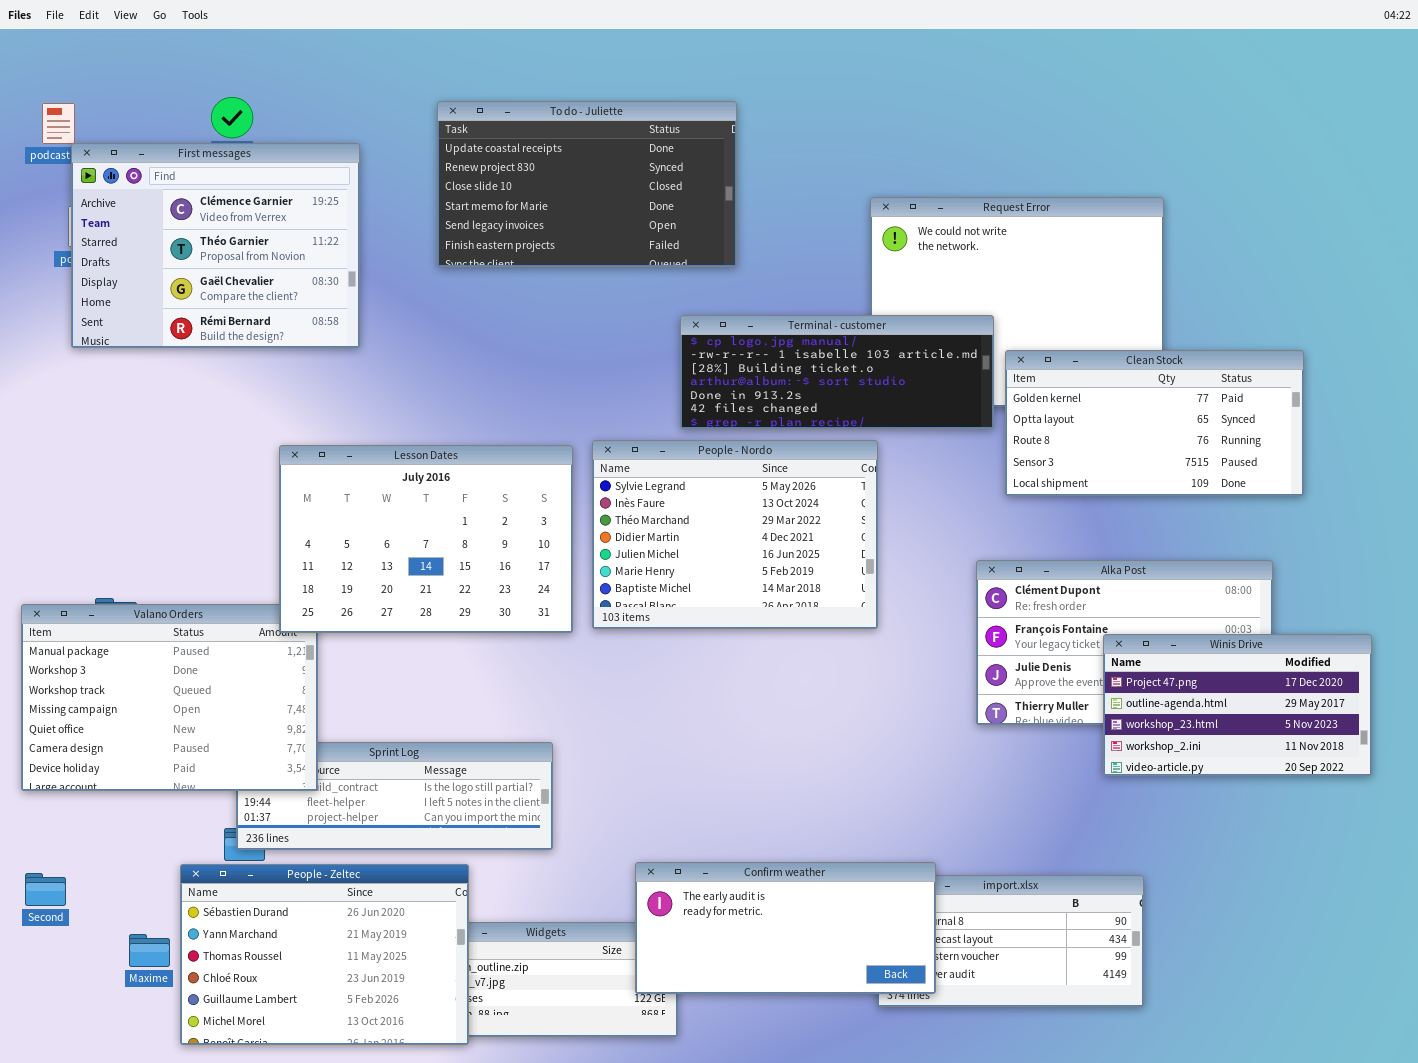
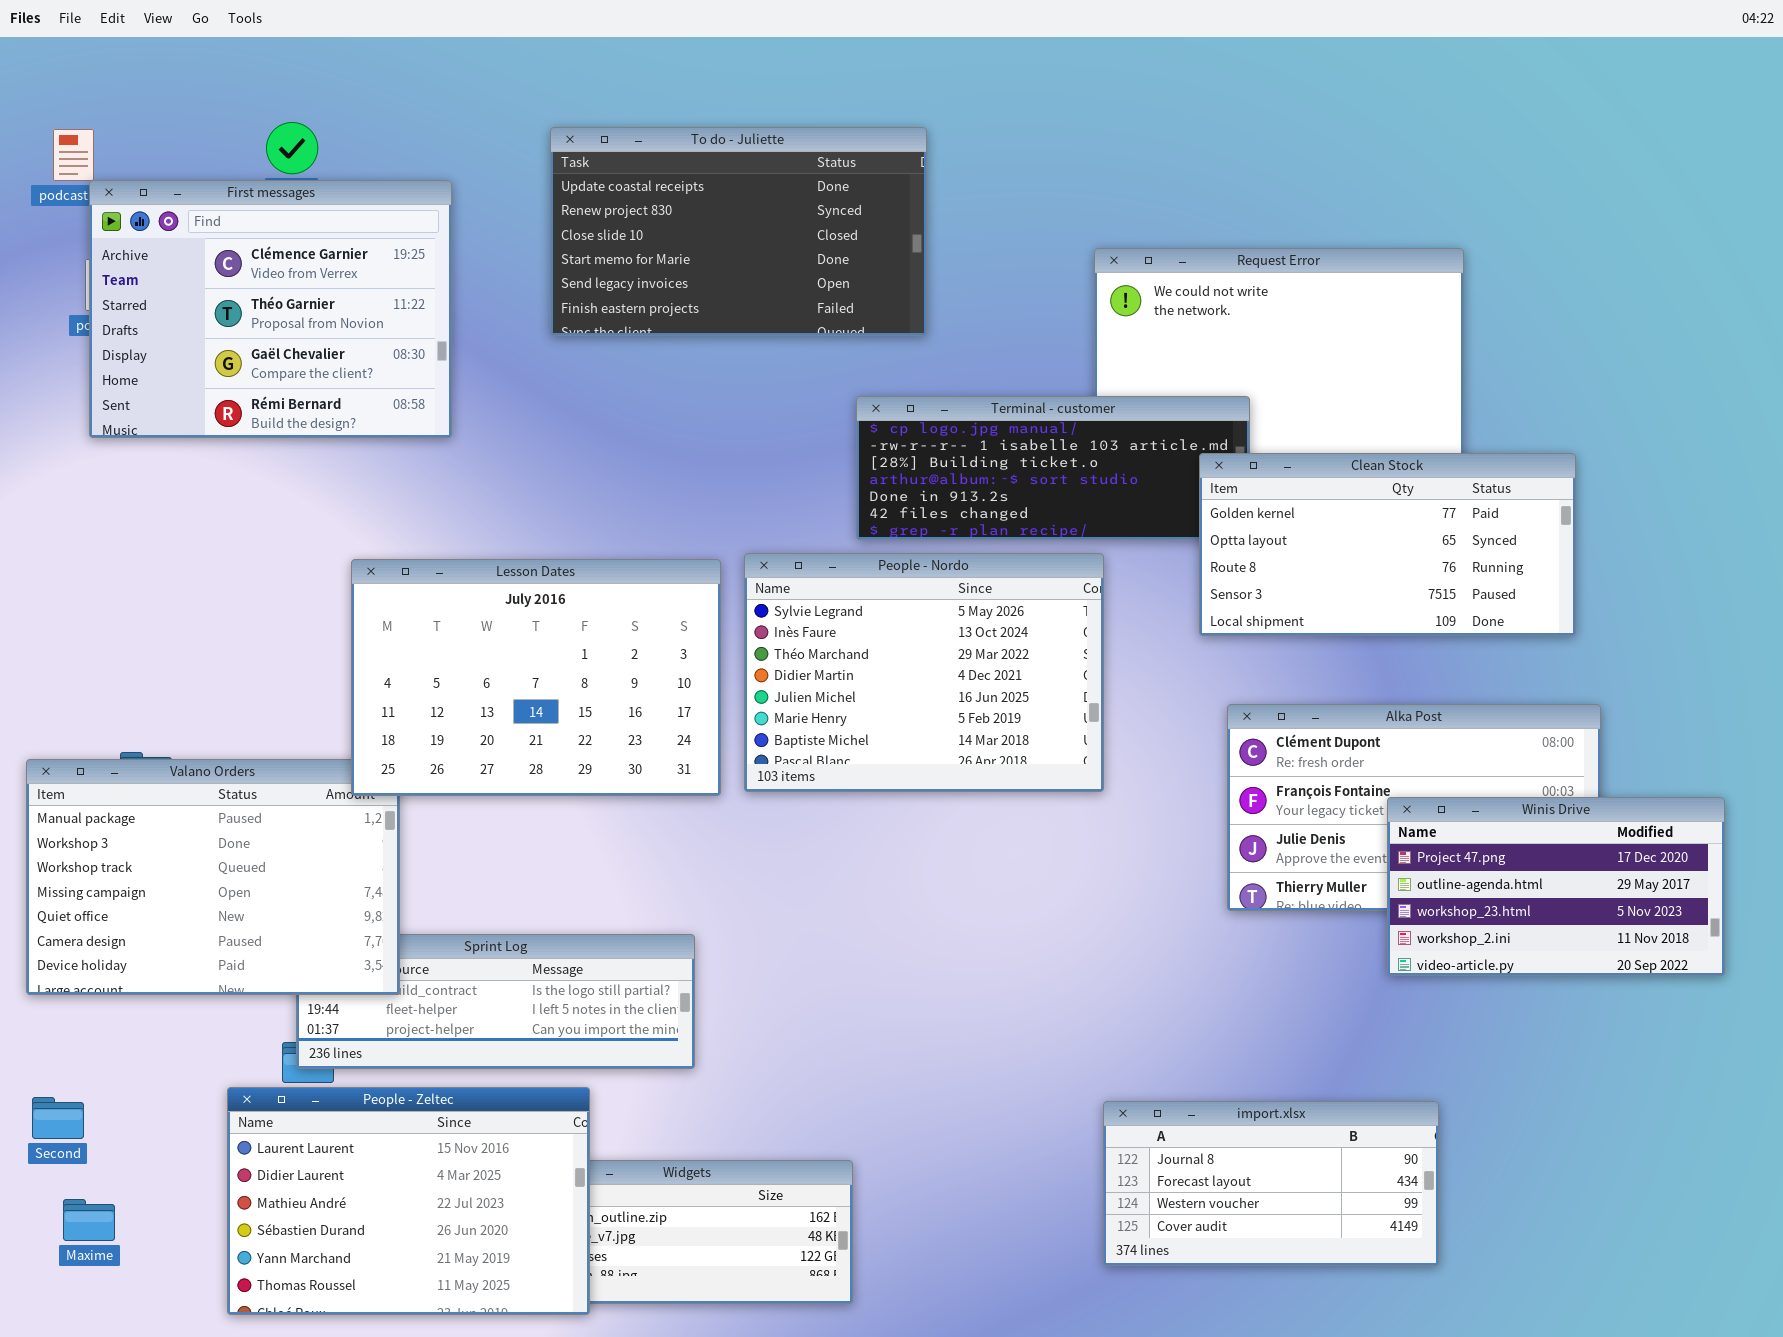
Clean Stock: [1005,350,1304,496] -> [1199,453,1576,636], moved
Confirm weather: [635,862,936,994] -> none, closed
People - Zeltec: [180,864,469,1045] -> [227,1087,590,1315], scrolled up 3 rows
Maxime: [129,934,170,967] -> [63,1199,115,1241], moved

